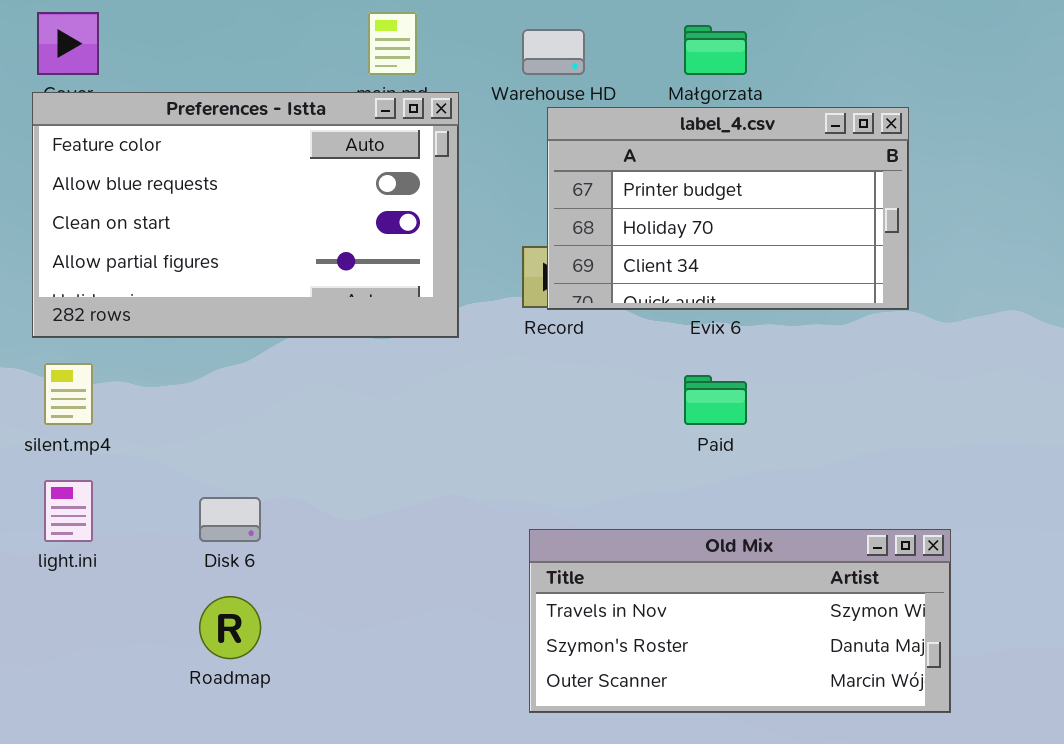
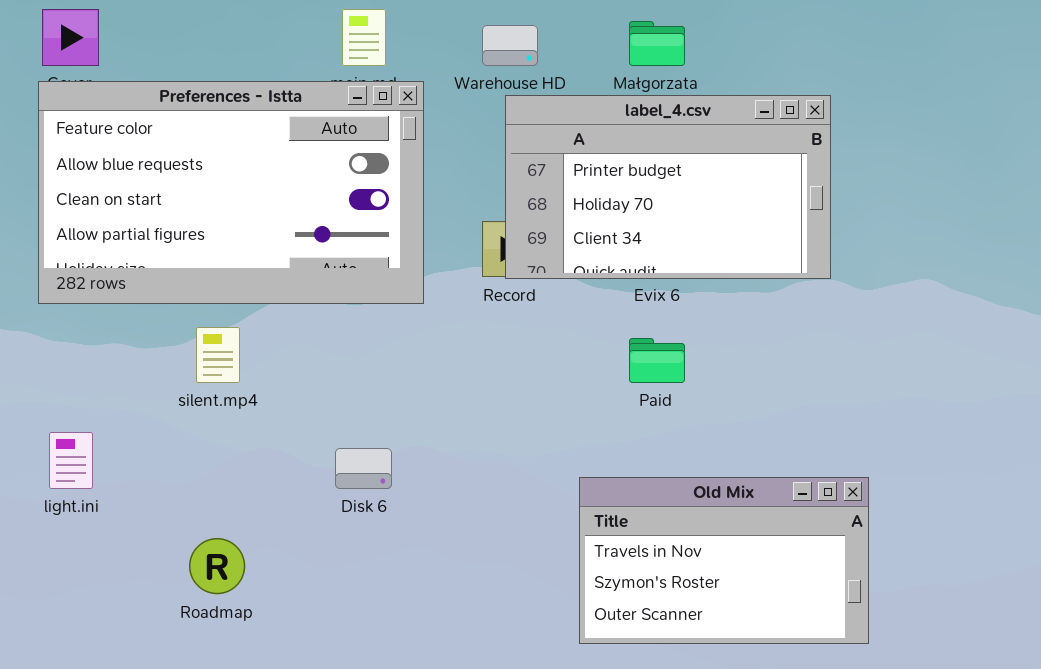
silent.mp4: [44,363,93,425] -> [196,327,240,383], moved
Disk 6: [199,497,261,542] -> [335,448,392,489], moved
Old Mix: [529,529,951,713] -> [579,477,869,644], resized

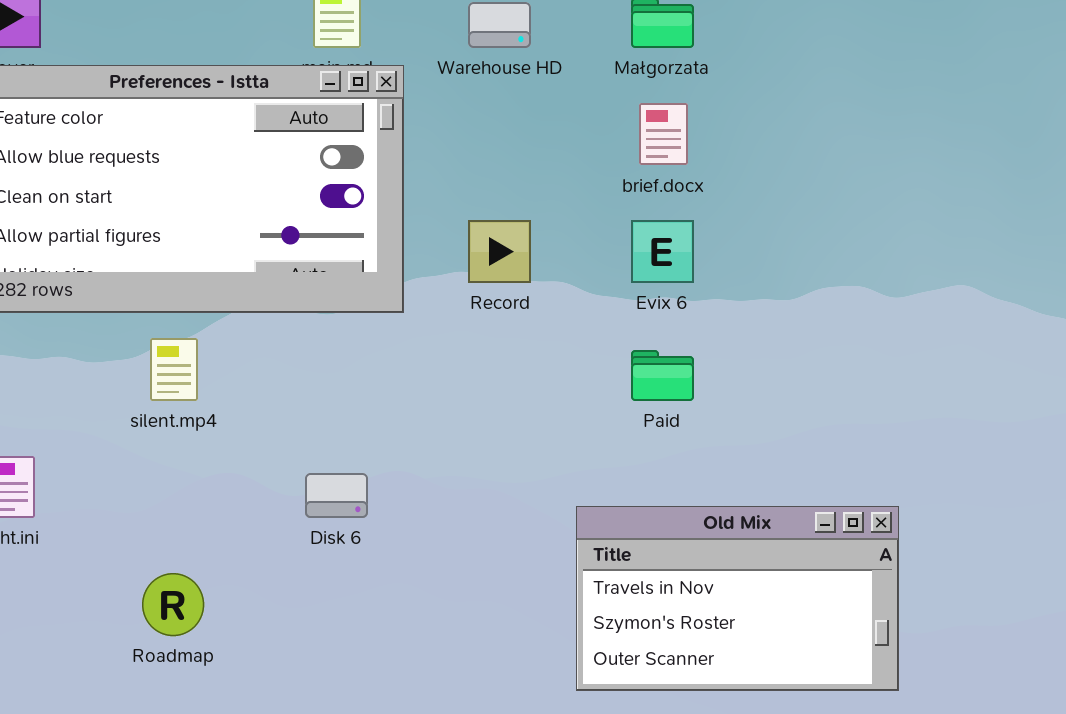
label_4.csv: [505,95,831,279] -> none, closed

